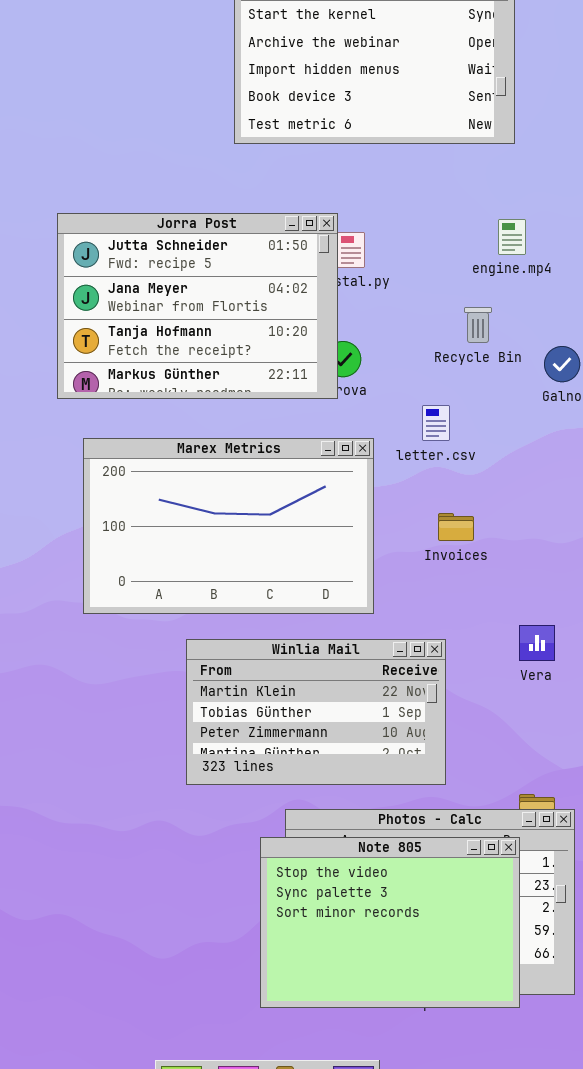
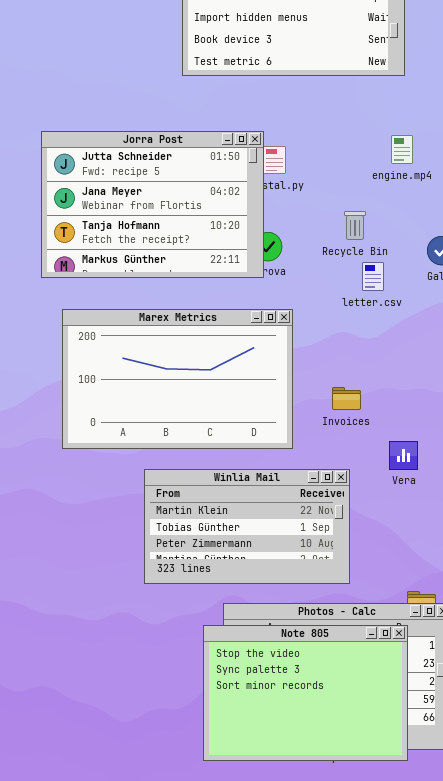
Recycle Bin: [464,307,492,343] -> [344,211,366,240], moved
letter.csv: [422,405,450,441] -> [362,262,384,291], moved
Invoices: [438,513,474,541] -> [332,387,361,410], moved
Vera: [519,625,555,661] -> [389,441,418,470], moved

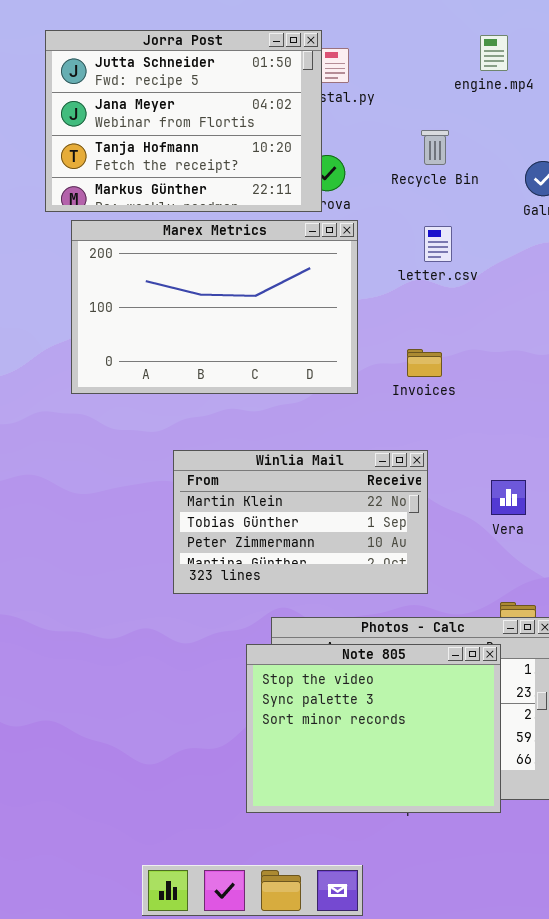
letter.csv: [362,262,384,291] -> [424,226,452,262], moved
Marex Metrics: [62,309,293,449] -> [71,220,358,394], moved
Vera: [389,441,418,470] -> [491,480,526,515], moved

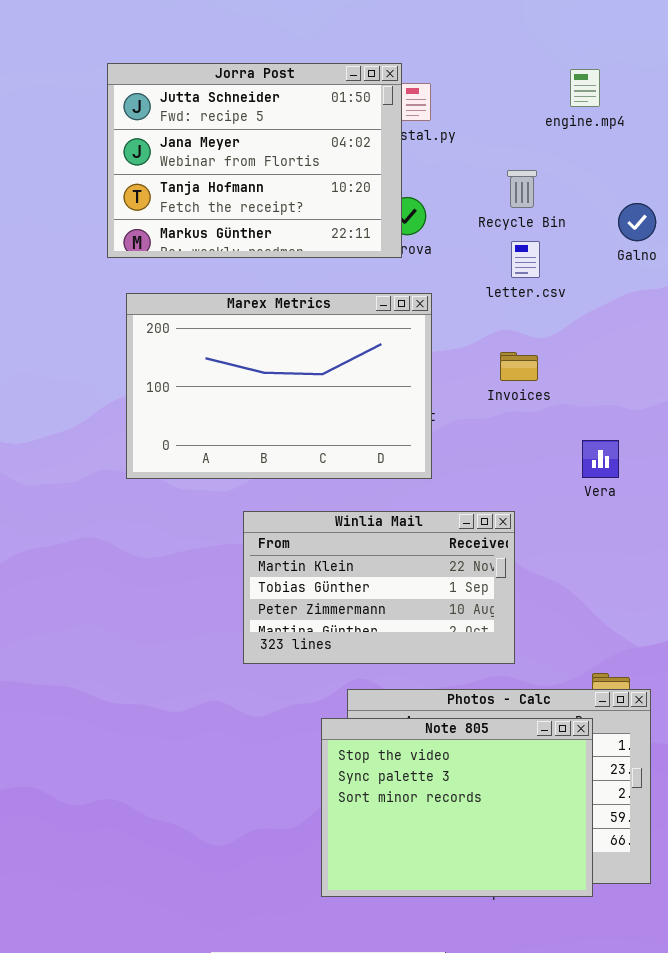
Marex Metrics: [71,220,358,394] -> [126,293,432,479], moved
letter.csv: [424,226,452,262] -> [511,241,540,278], moved
Invoices: [407,349,442,377] -> [500,352,538,381], moved
Vera: [491,480,526,515] -> [582,440,619,478], moved

